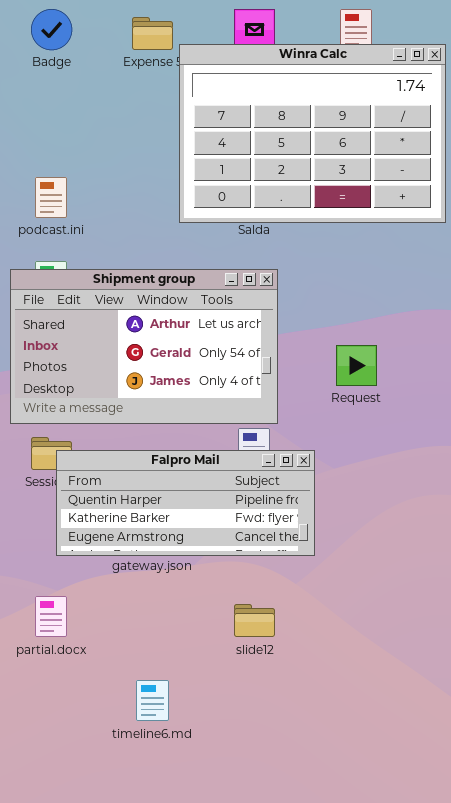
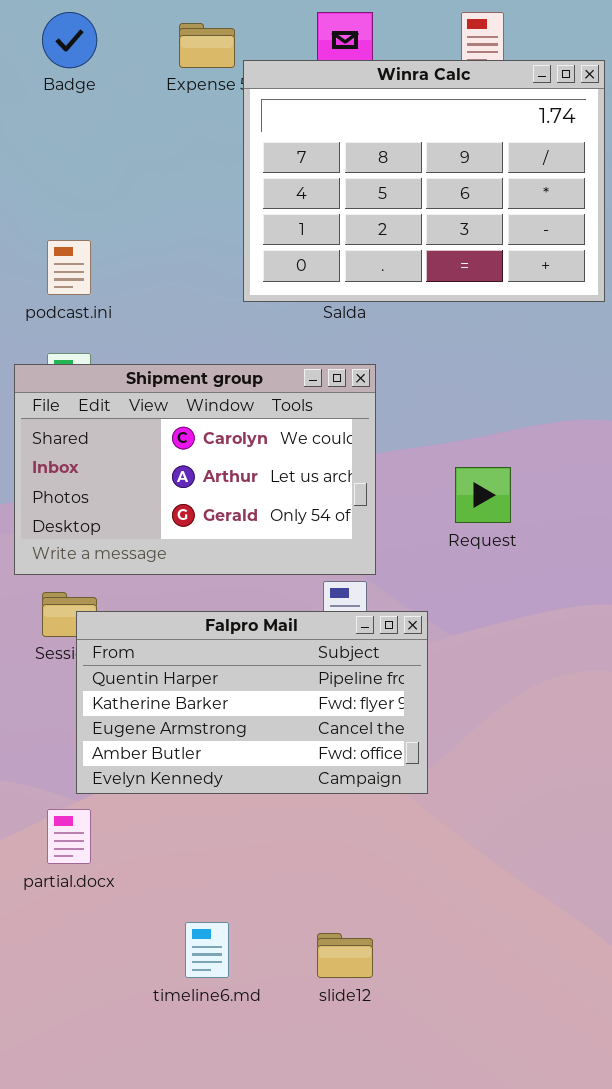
Shipment group: [10,269,278,424] -> [14,364,376,575], scrolled up 1 row
Falpro Mail: [56,450,315,556] -> [76,611,428,794], resized
slide12: [234,604,275,637] -> [317,933,373,978], moved

